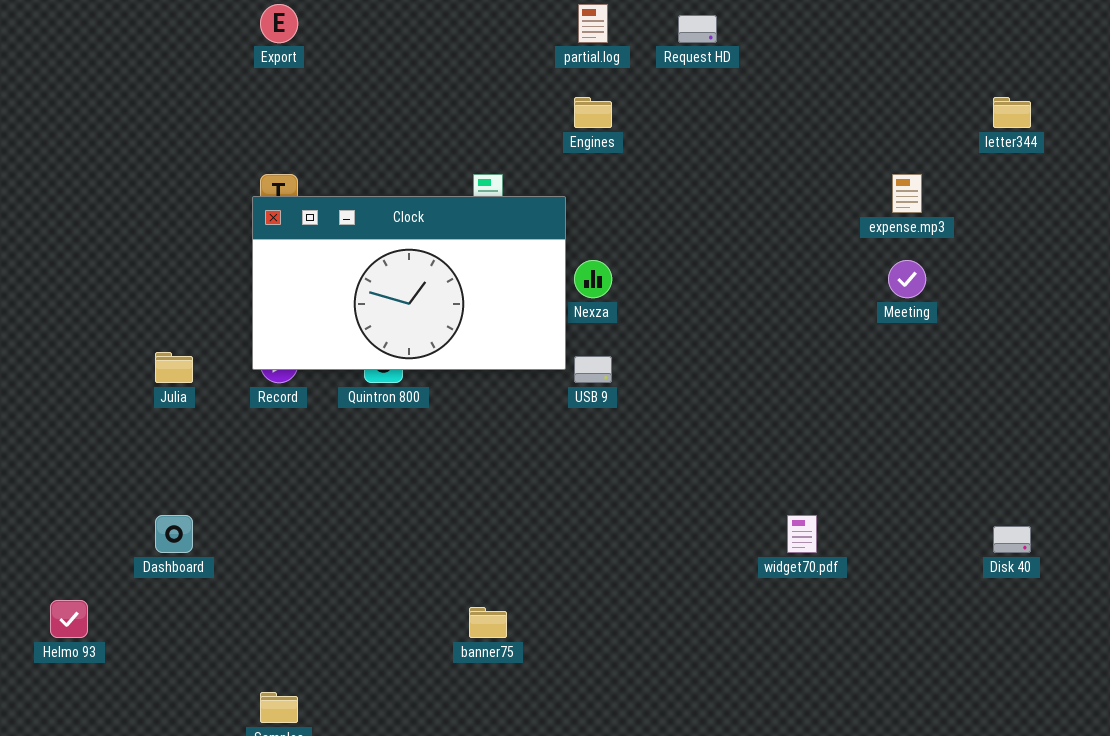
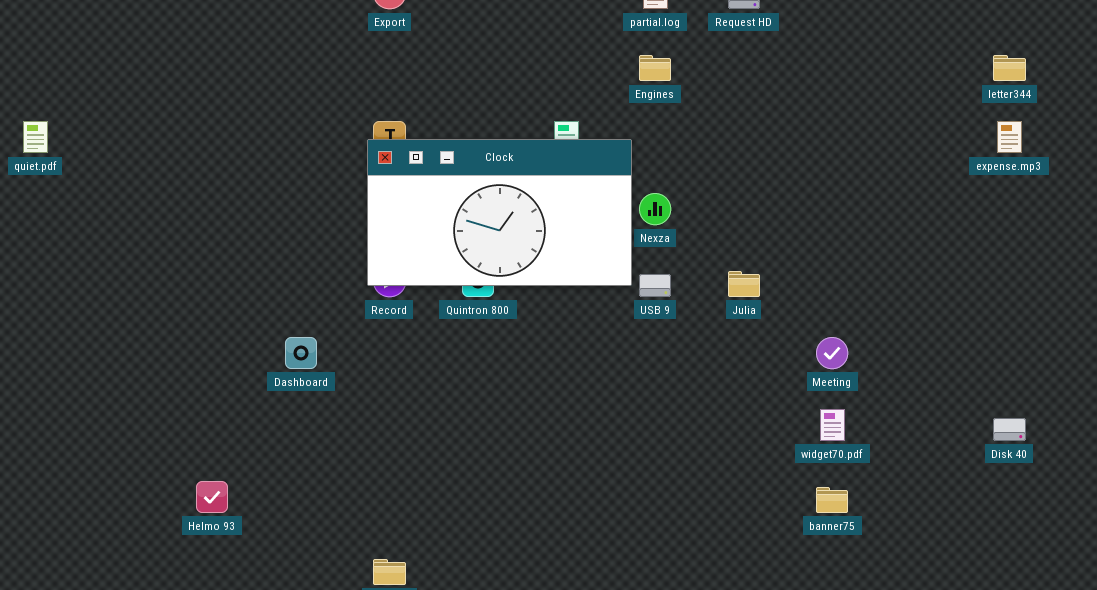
expense.mp3: [892,174,922,213] -> [997,121,1022,153], moved
Meeting: [888,260,926,298] -> [816,337,848,369], moved
Julia: [155,352,193,383] -> [728,271,760,297], moved
Dashboard: [155,515,193,553] -> [285,337,317,369], moved
banner75: [469,607,507,638] -> [816,487,848,513], moved

